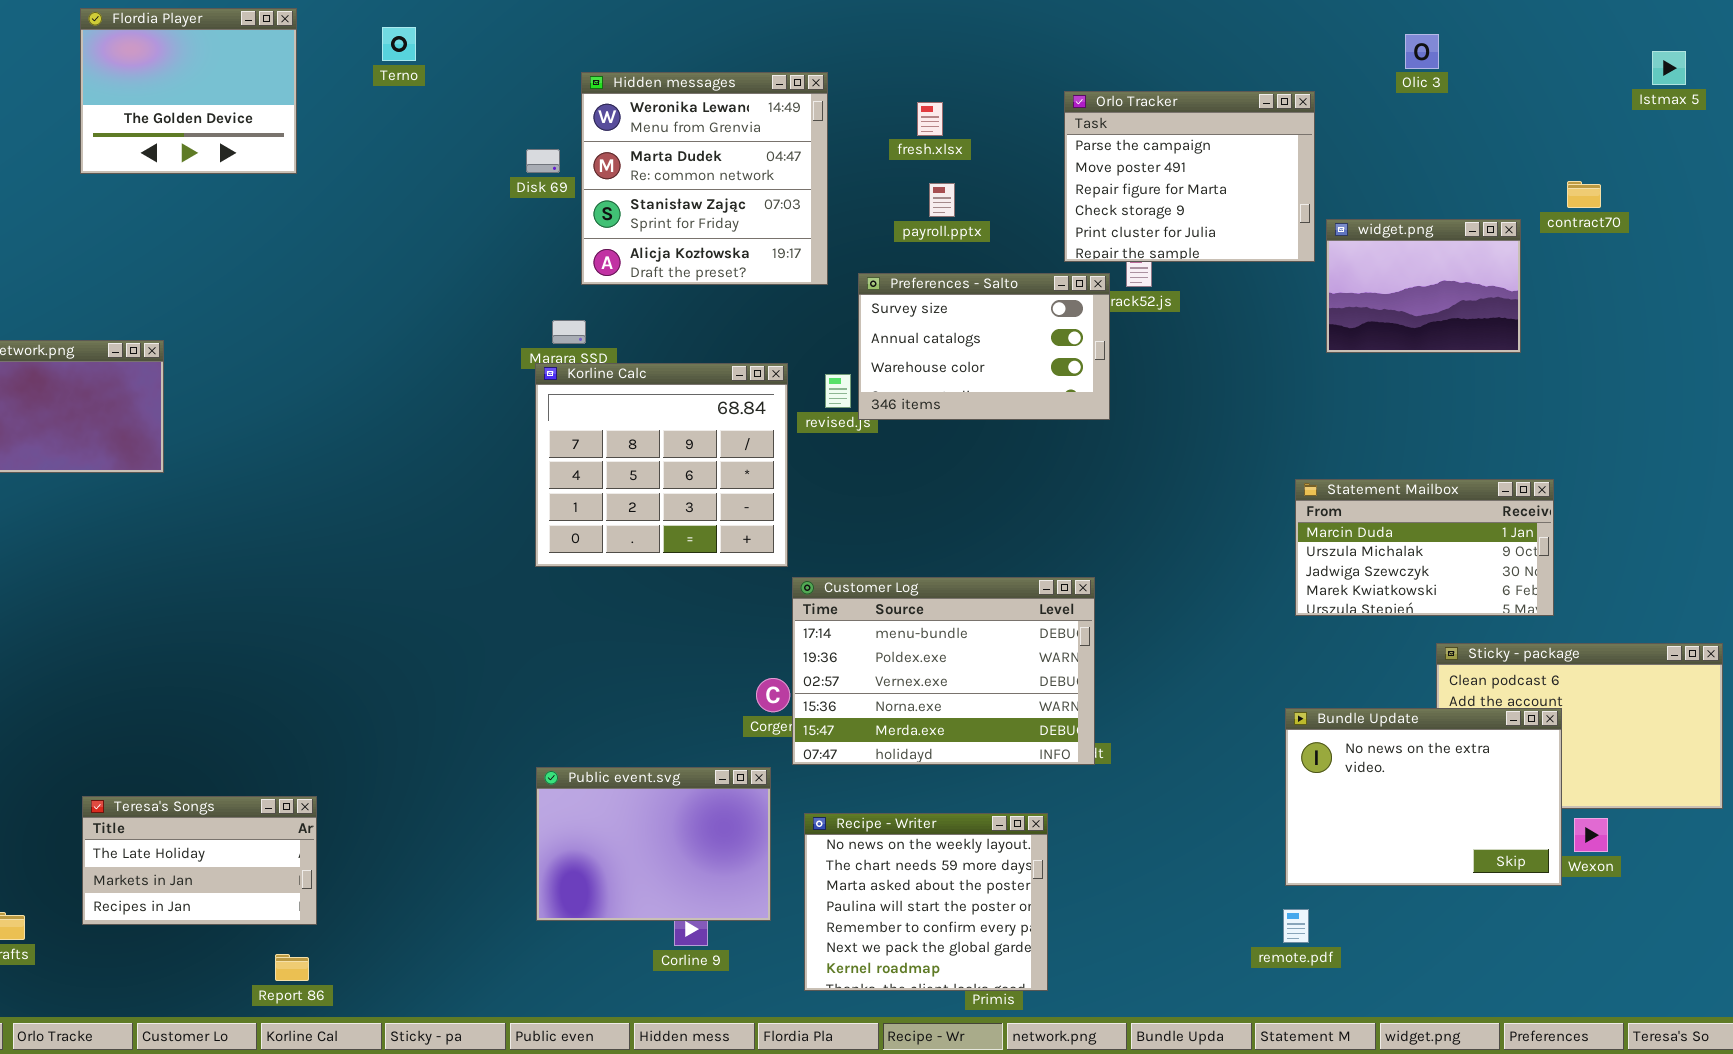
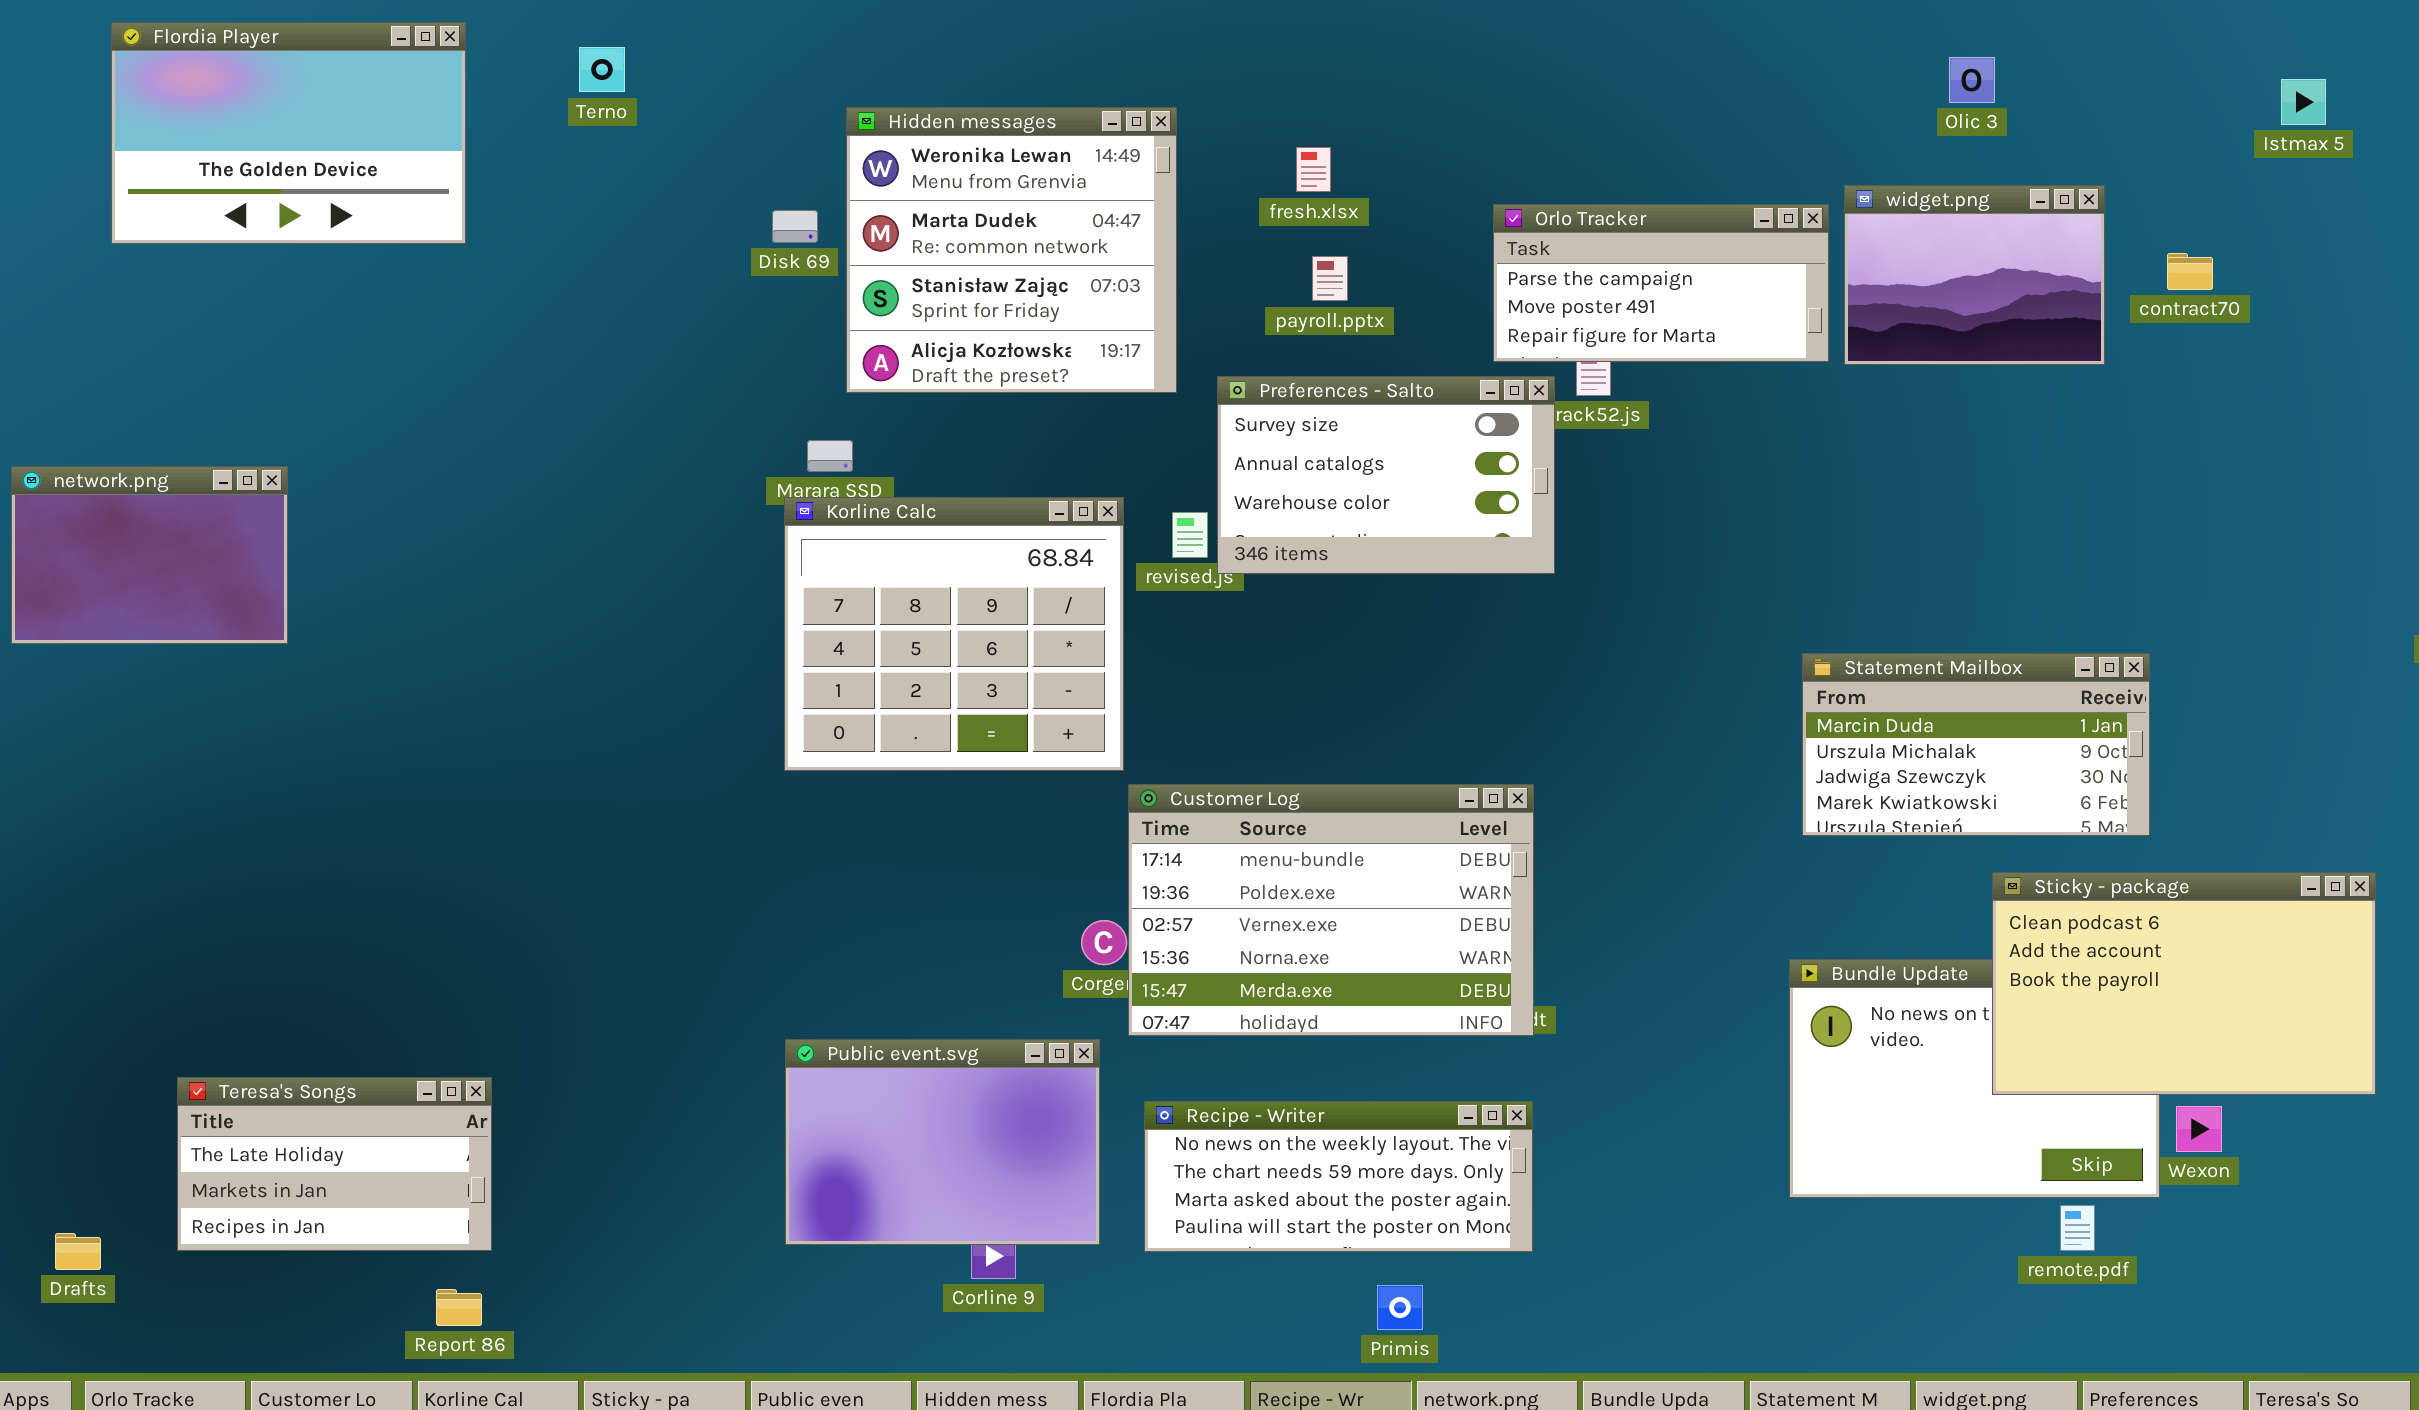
Flordia Player: [80,8,297,174] -> [111,22,466,244], resized
Orlo Tracker: [1064,91,1315,262] -> [1493,204,1829,362], resized
widget.png: [1326,219,1521,353] -> [1844,185,2105,365], moved
Sticky - package: [1436,643,1723,809] -> [1992,872,2376,1095], raised
Recipe - Writer: [804,813,1048,991] -> [1144,1101,1533,1252], resized
remote.pdf: [1283,909,1309,943] -> [2060,1205,2095,1251], moved

